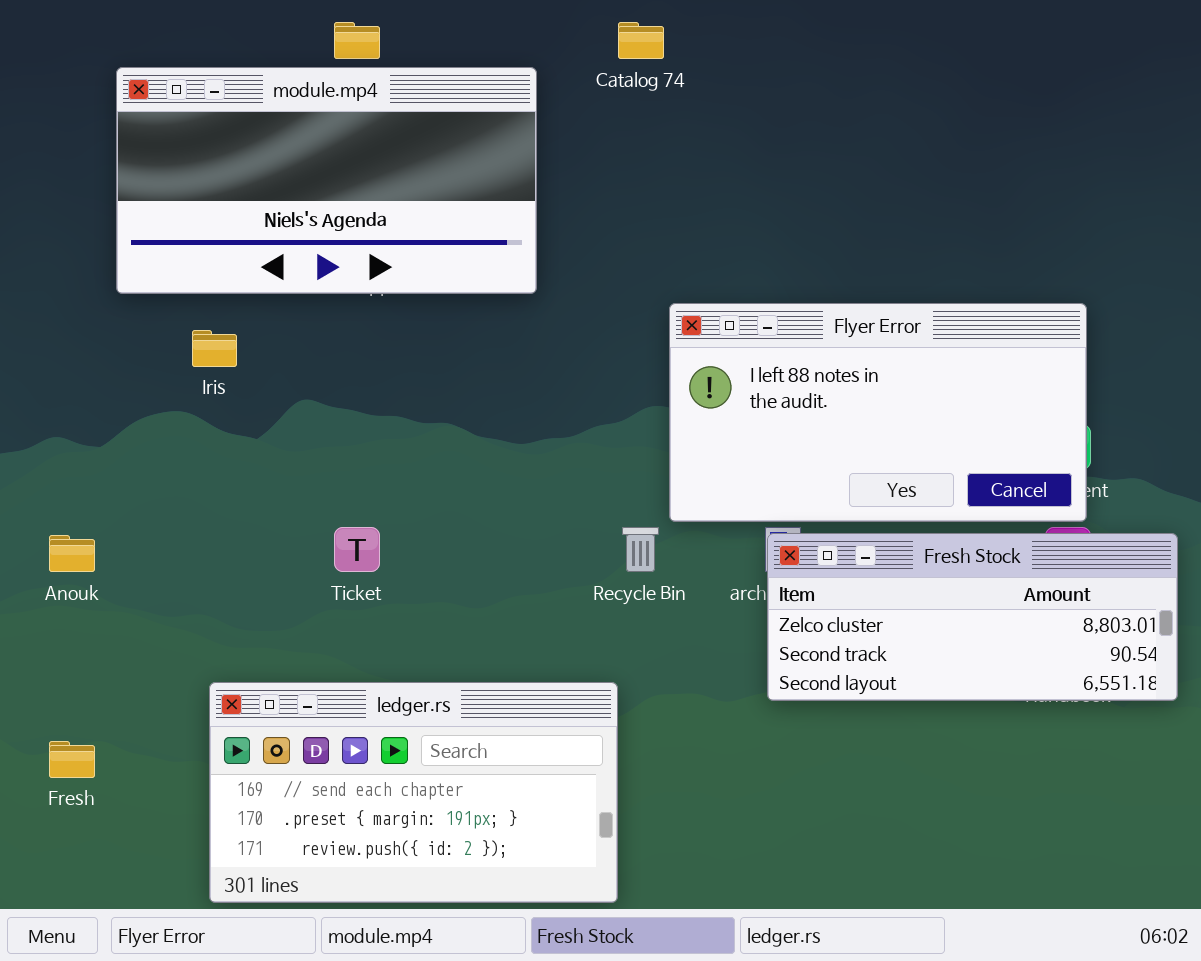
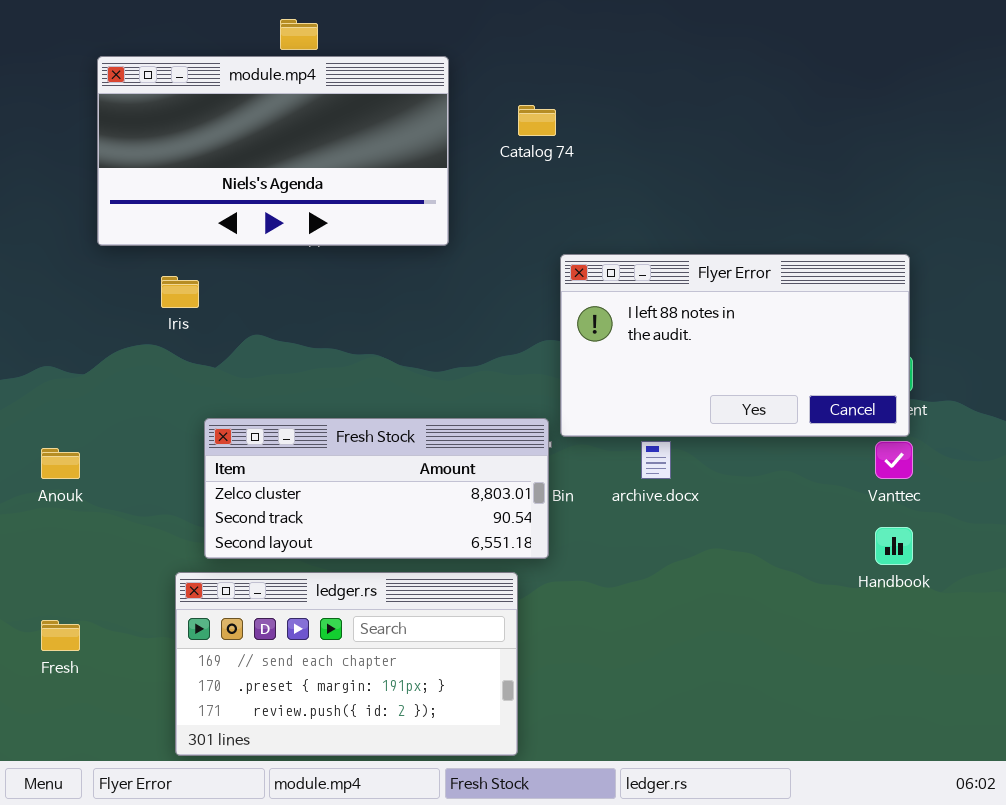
Catalog 74: [618,22,664,59] -> [518,105,556,136], moved
Fresh Stock: [767,533,1178,701] -> [204,418,549,559], moved

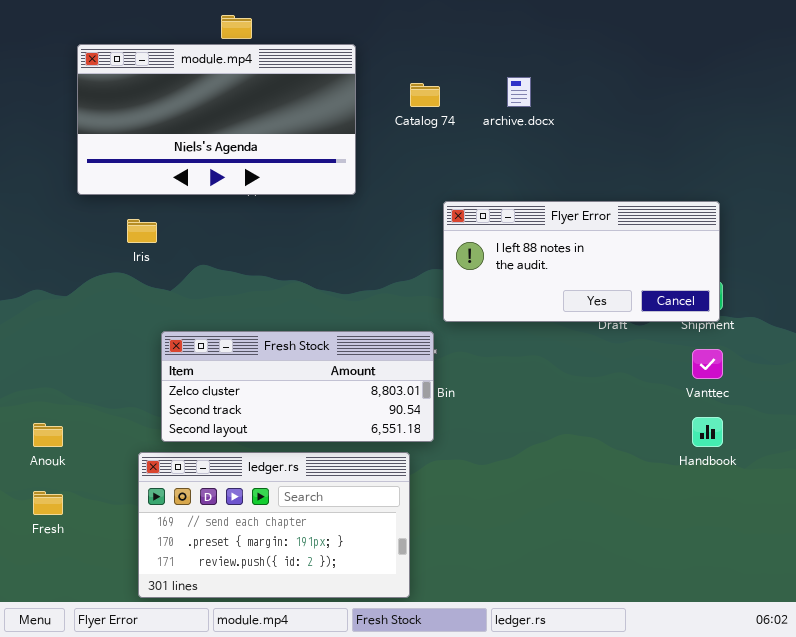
Flyer Error: [560,254,910,437] -> [443,201,720,322], resized
archive.docx: [641,441,671,479] -> [507,77,531,107], moved
Anouk: [41,448,80,479] -> [33,423,63,447], moved

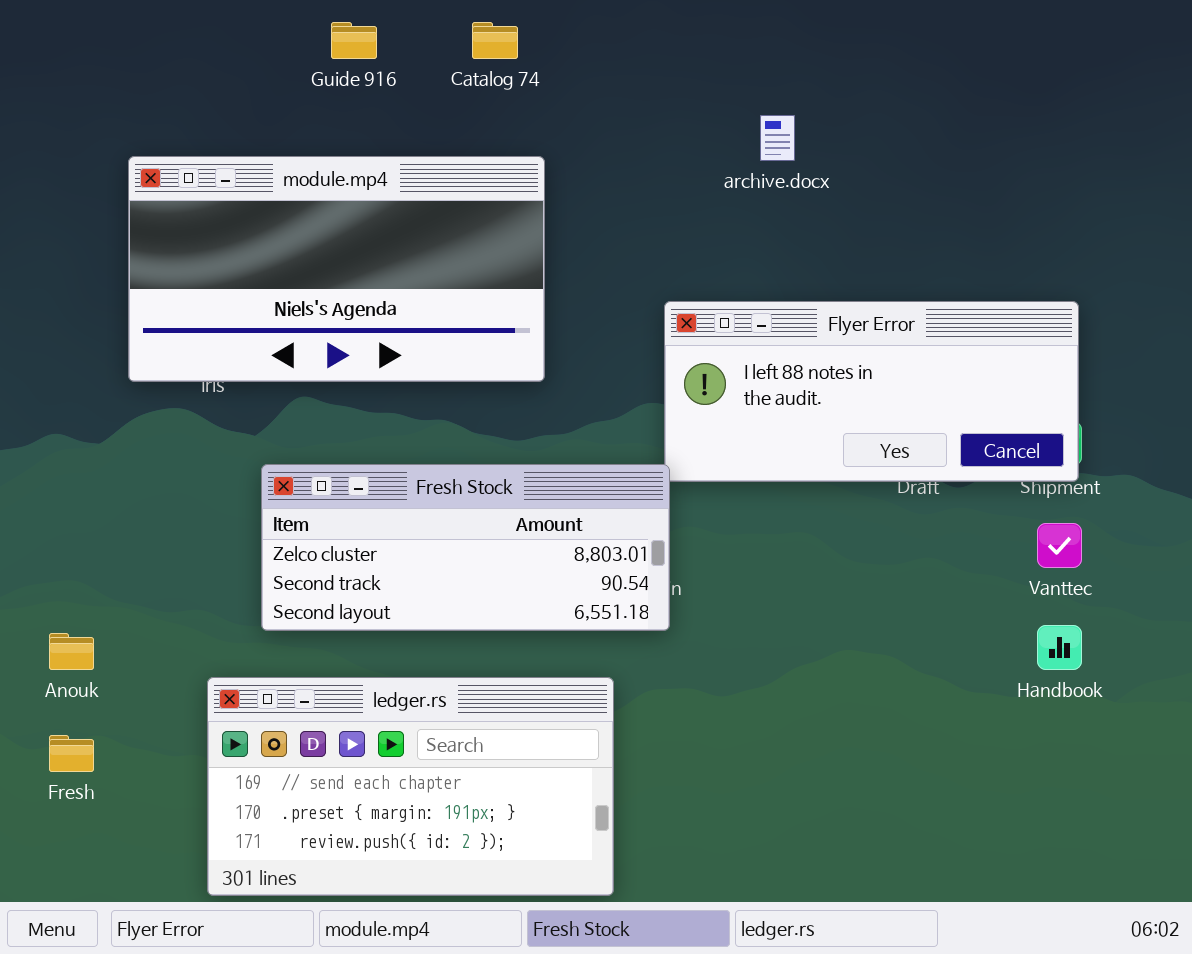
module.mp4: [77,44,356,195] -> [128,156,545,382], moved
Catalog 74: [410,83,440,107] -> [472,22,518,59], moved
Fresh Stock: [161,331,434,442] -> [261,464,670,631], moved

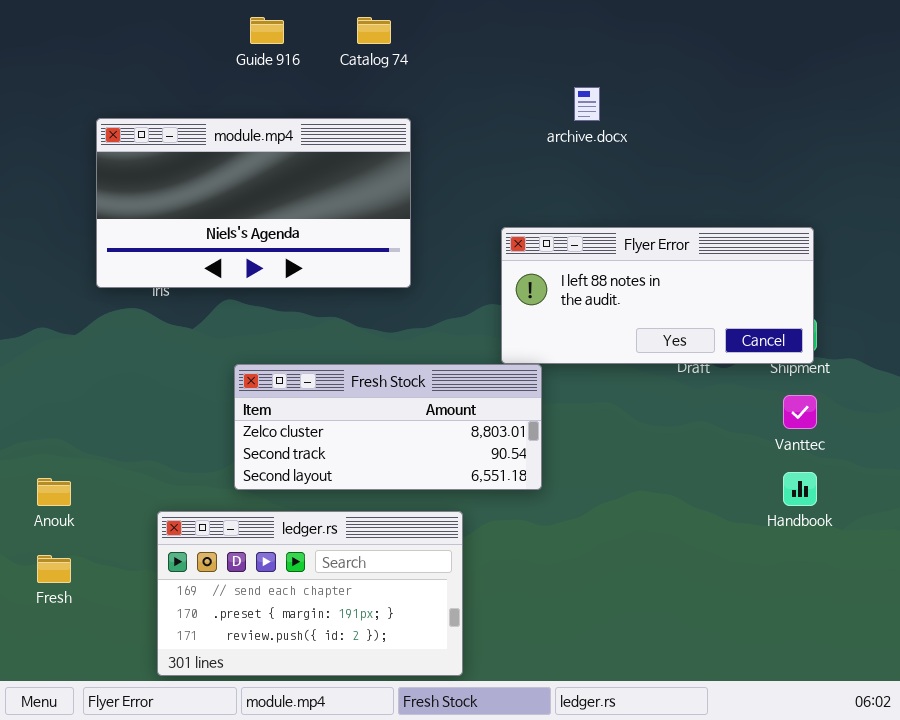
Fresh Stock: [261,464,670,631] -> [234,364,542,490], moved

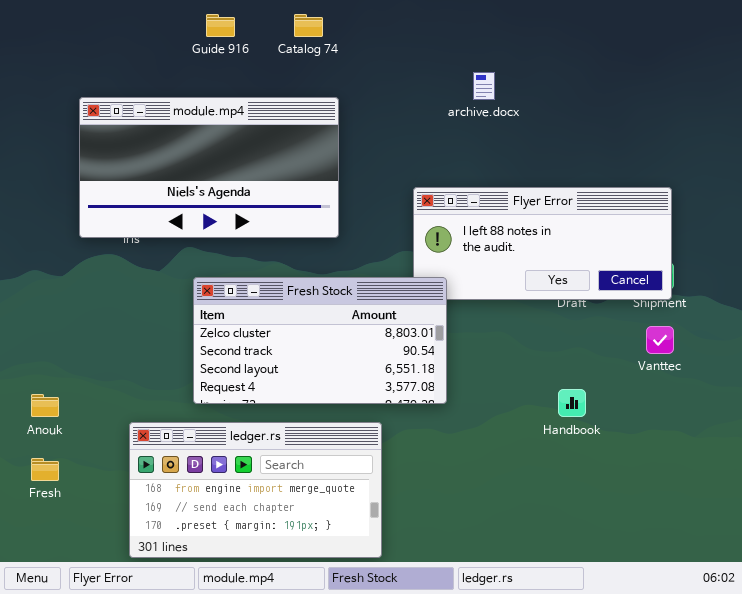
Fresh Stock: [234,364,542,490] -> [193,277,447,404], resized
Handbook: [783,472,817,506] -> [558,389,586,417], moved
ledger.rs: [157,511,463,676] -> [129,422,382,558], scrolled up 1 row

